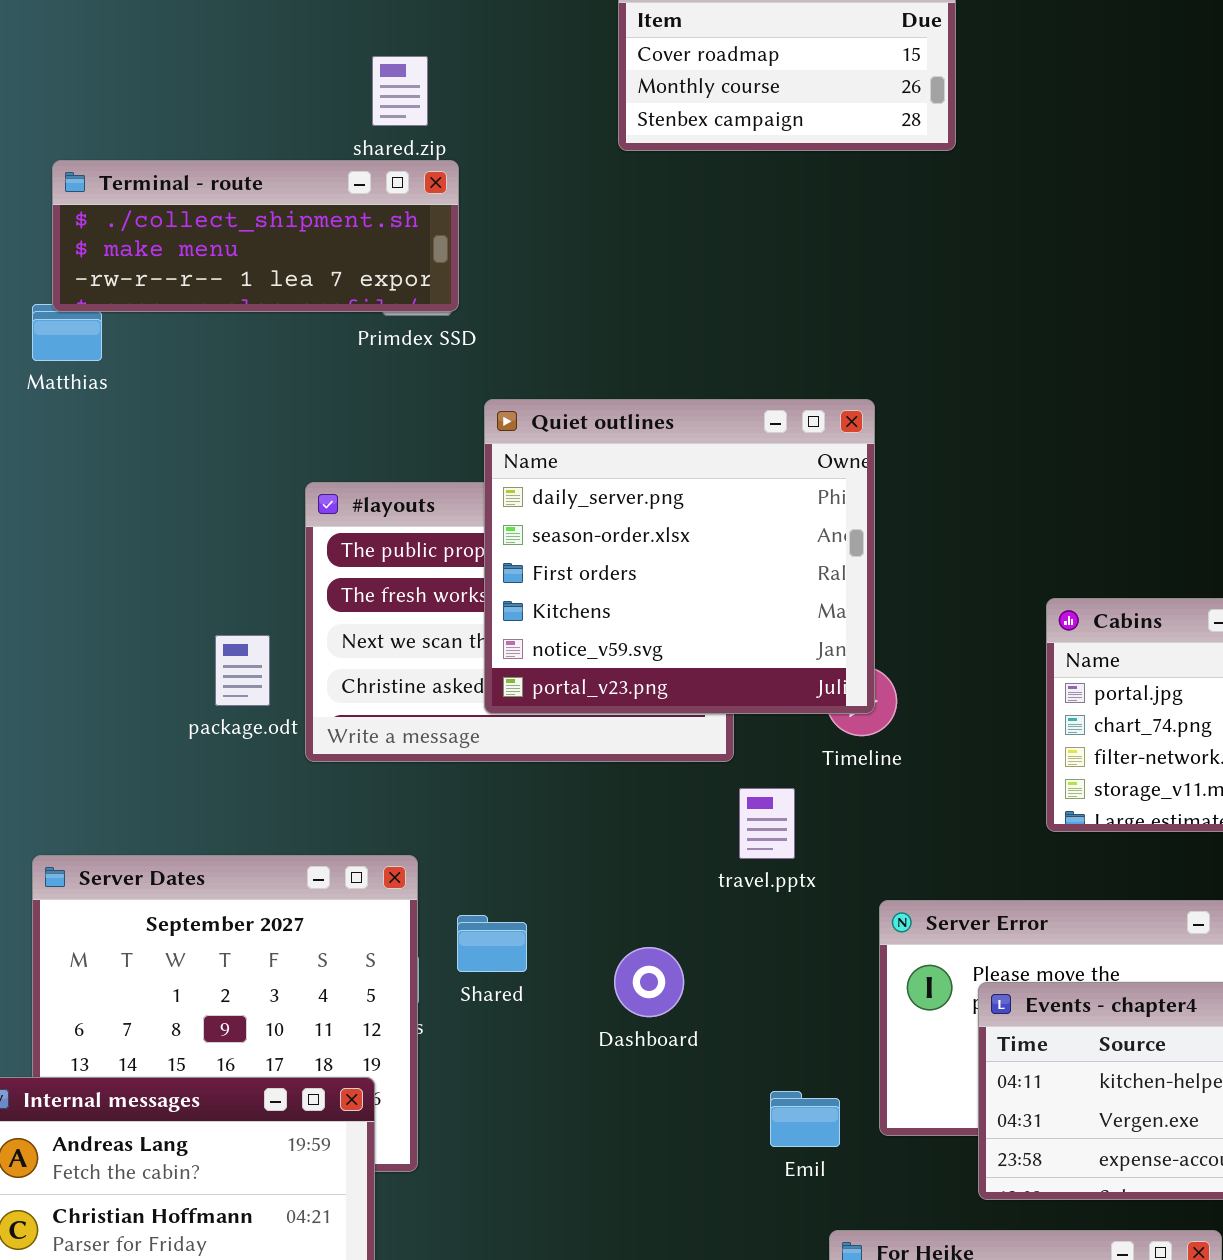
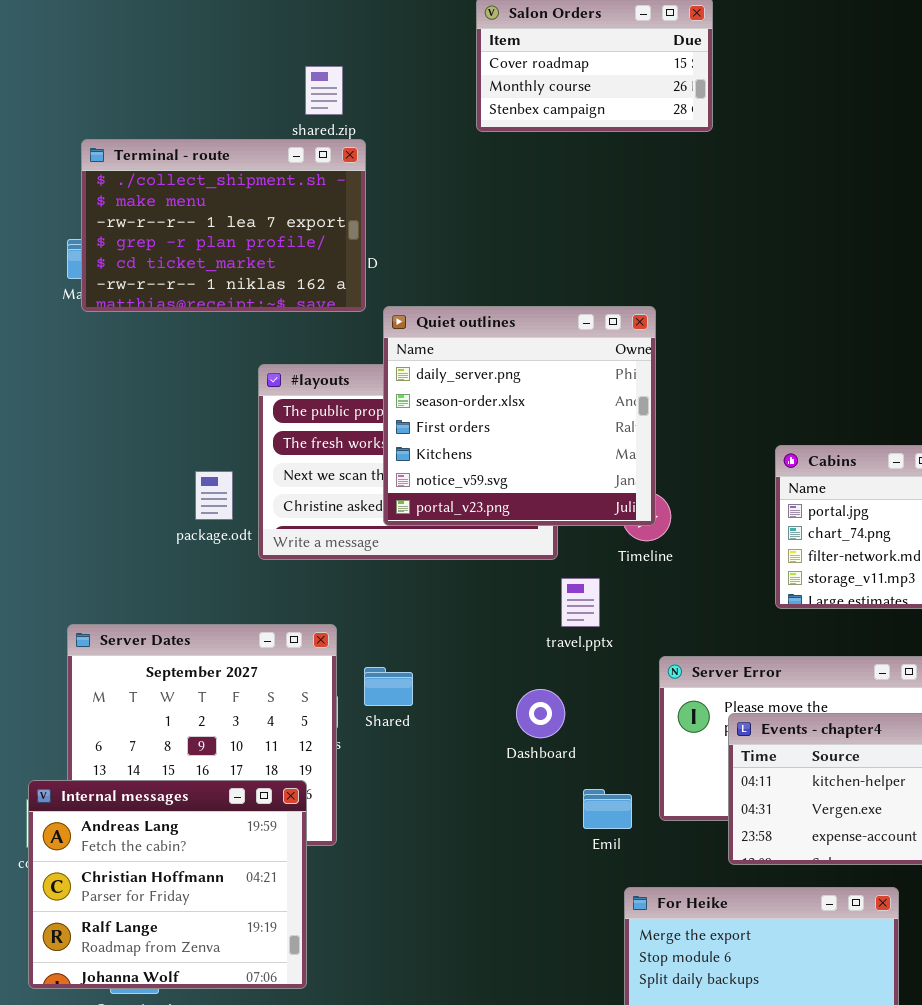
Terminal - route: [52,160,459,312] -> [81,139,366,312], resized
Dashboard: [614,947,684,1017] -> [516,689,565,738], moved

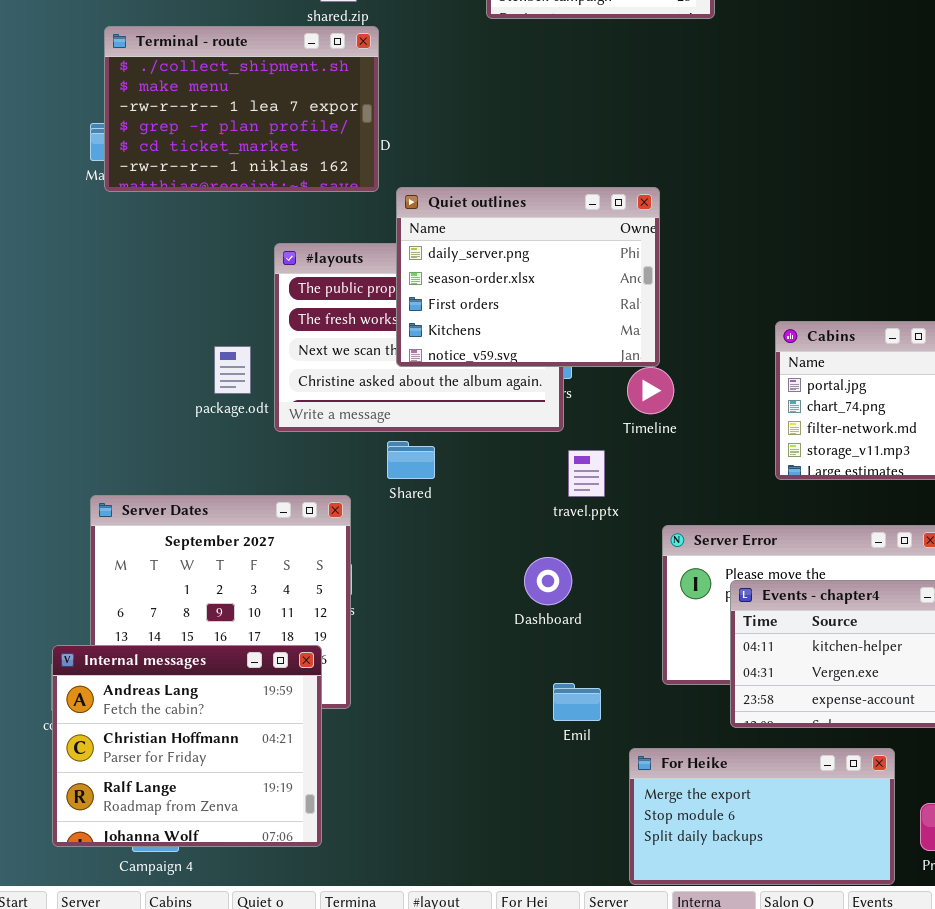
Quiet outlines: [383,306,656,526] -> [396,187,660,367], resized
Shared: [364,667,413,706] -> [387,441,435,479], moved
Emil: [583,789,632,829] -> [553,683,601,721], moved

